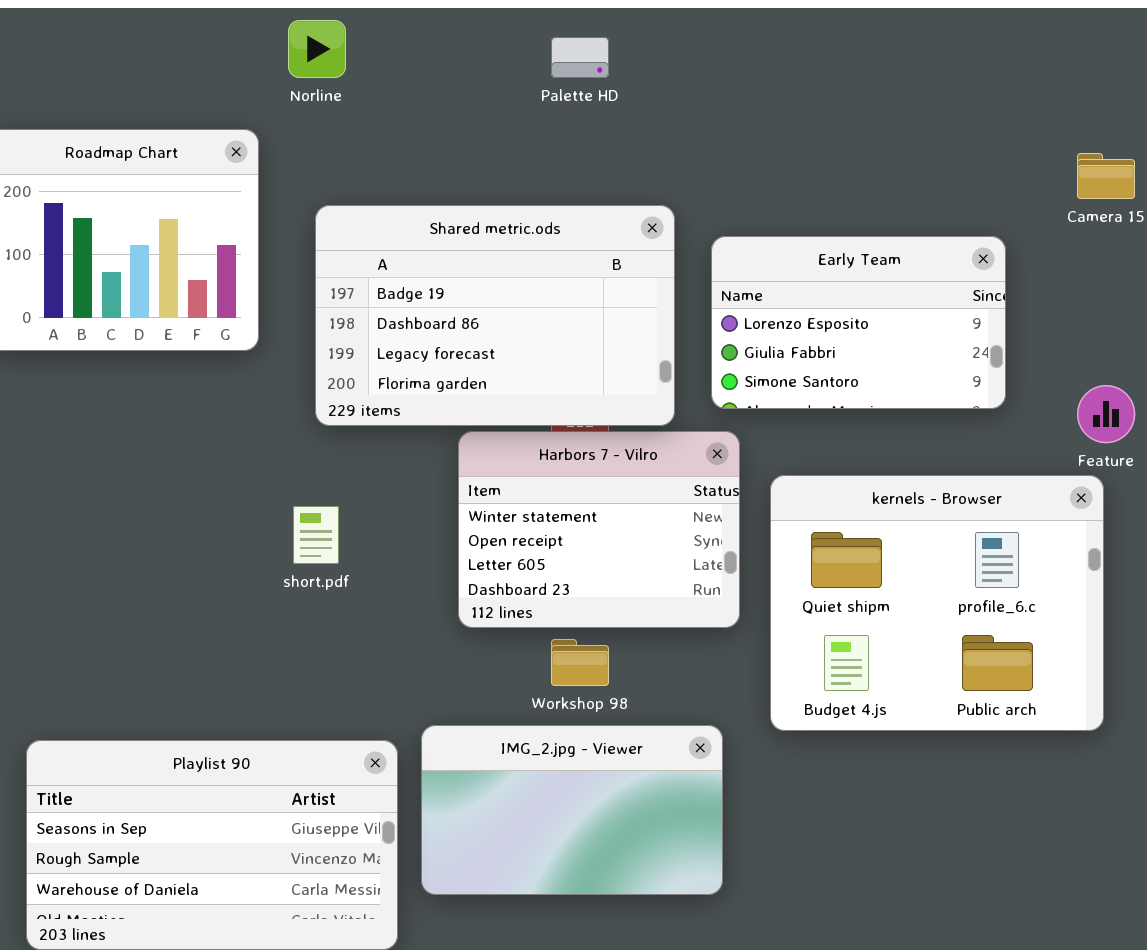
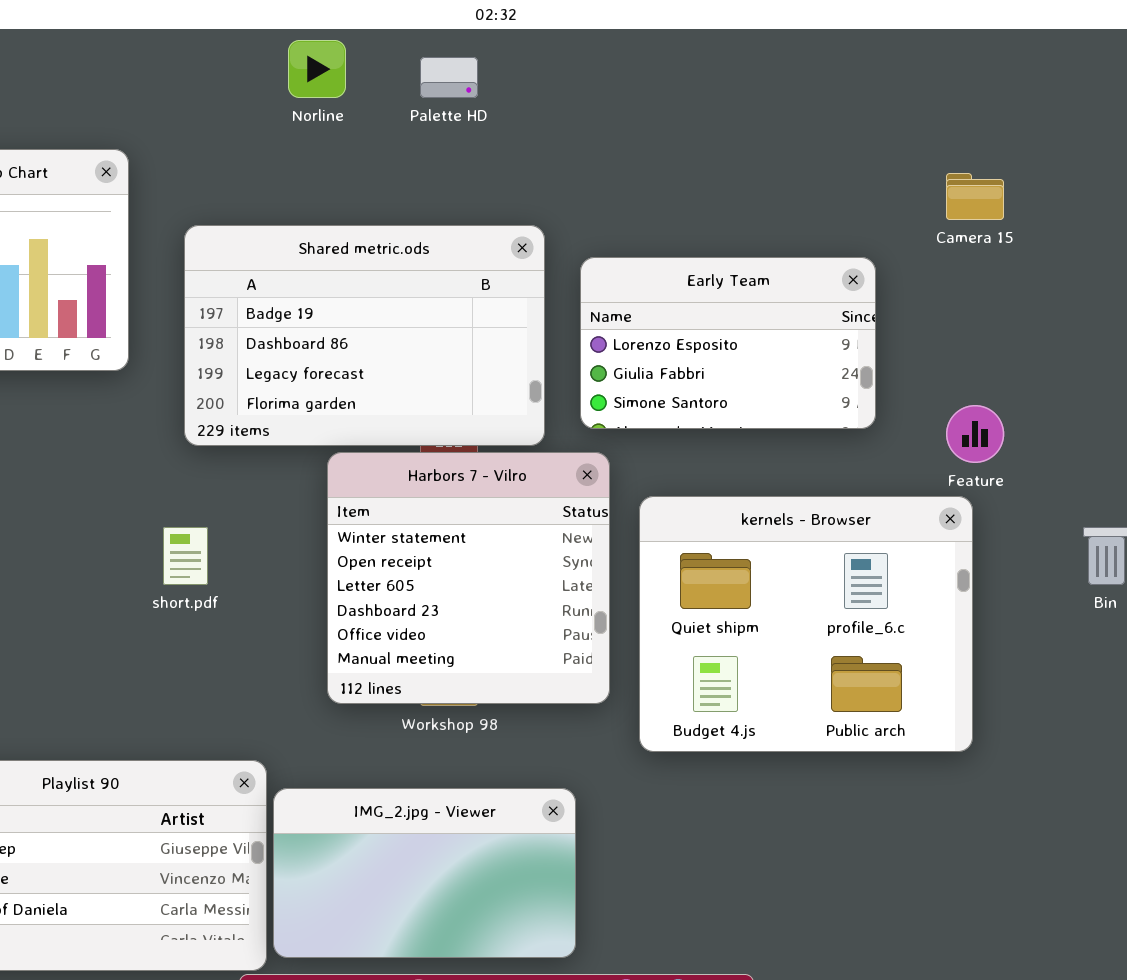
Norline: [288,20,346,78] -> [288,40,346,98], moved
Harbors 7 - Vilro: [458,431,740,628] -> [327,452,610,704], resized
IMG_2.jpg - Viewer: [421,725,723,895] -> [273,788,576,958], moved

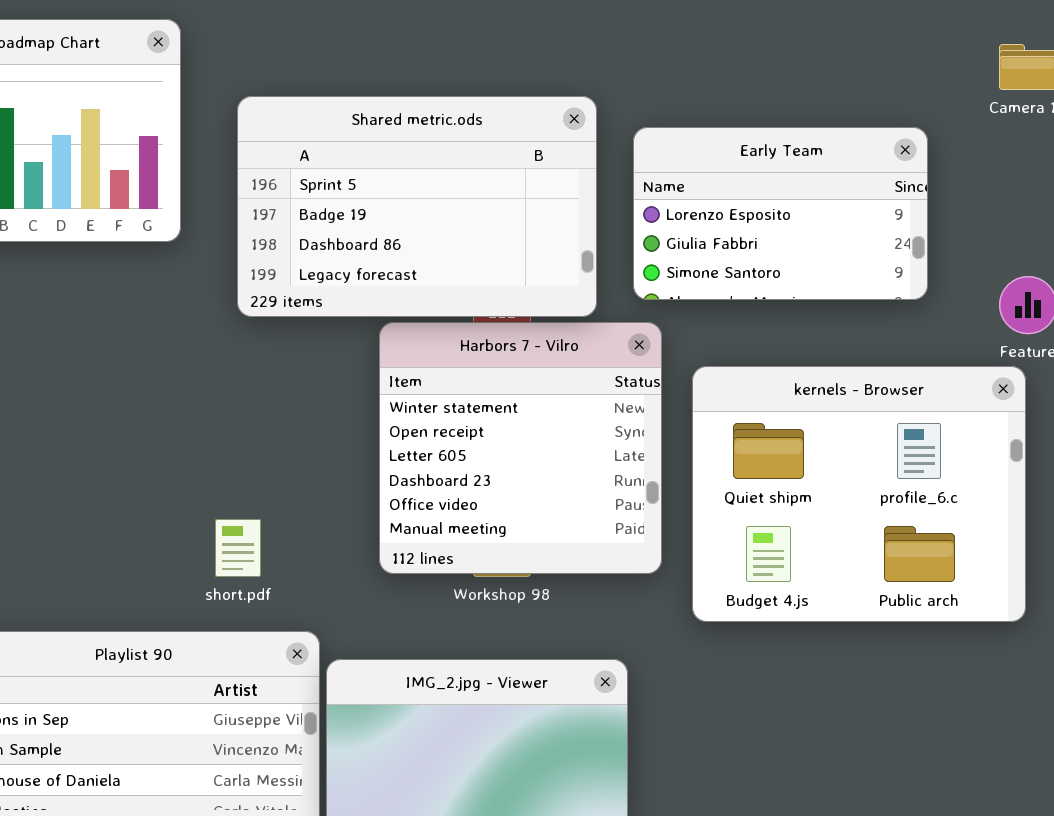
Shared metric.ods: [184,225,545,446] -> [237,96,597,317], scrolled up 1 row
short.pdf: [163,527,208,585] -> [215,519,261,577], moved

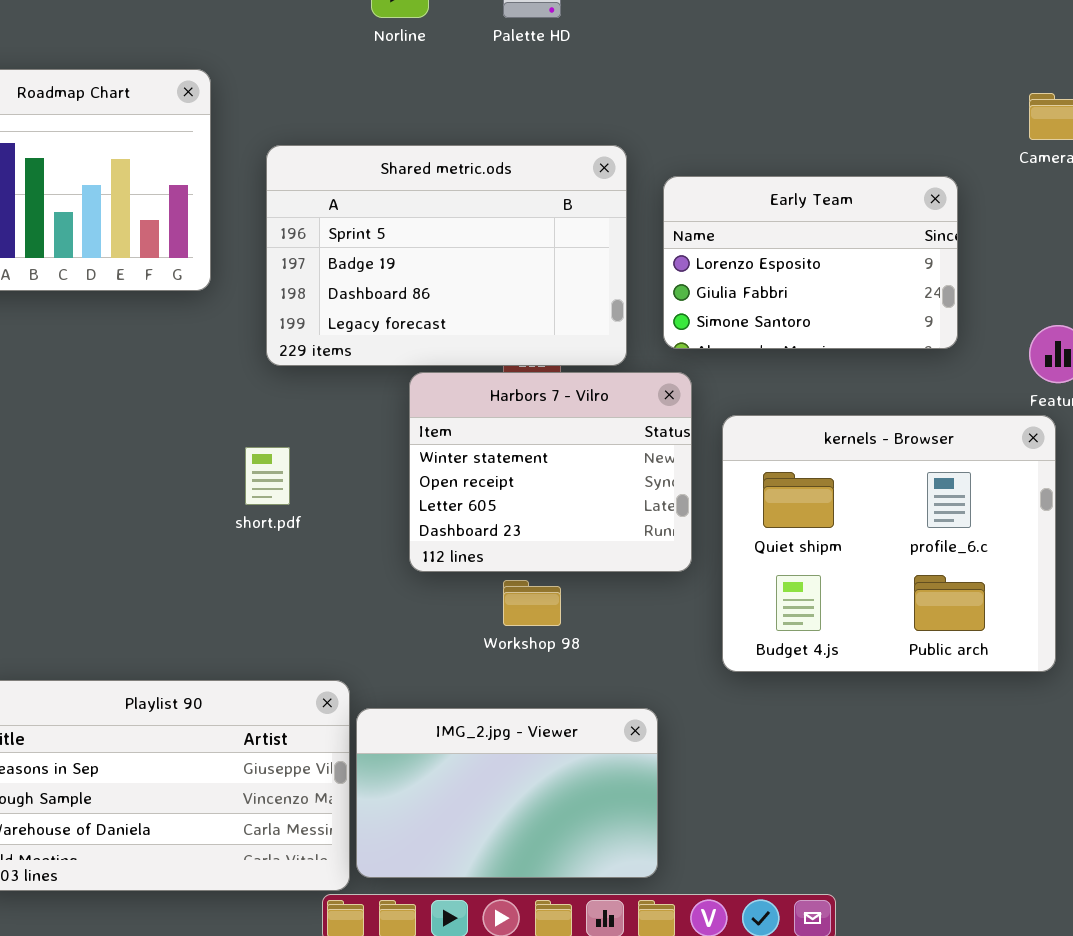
Harbors 7 - Vilro: [379,322,662,574] -> [409,372,692,572], resized
short.pdf: [215,519,261,577] -> [245,447,290,505], moved

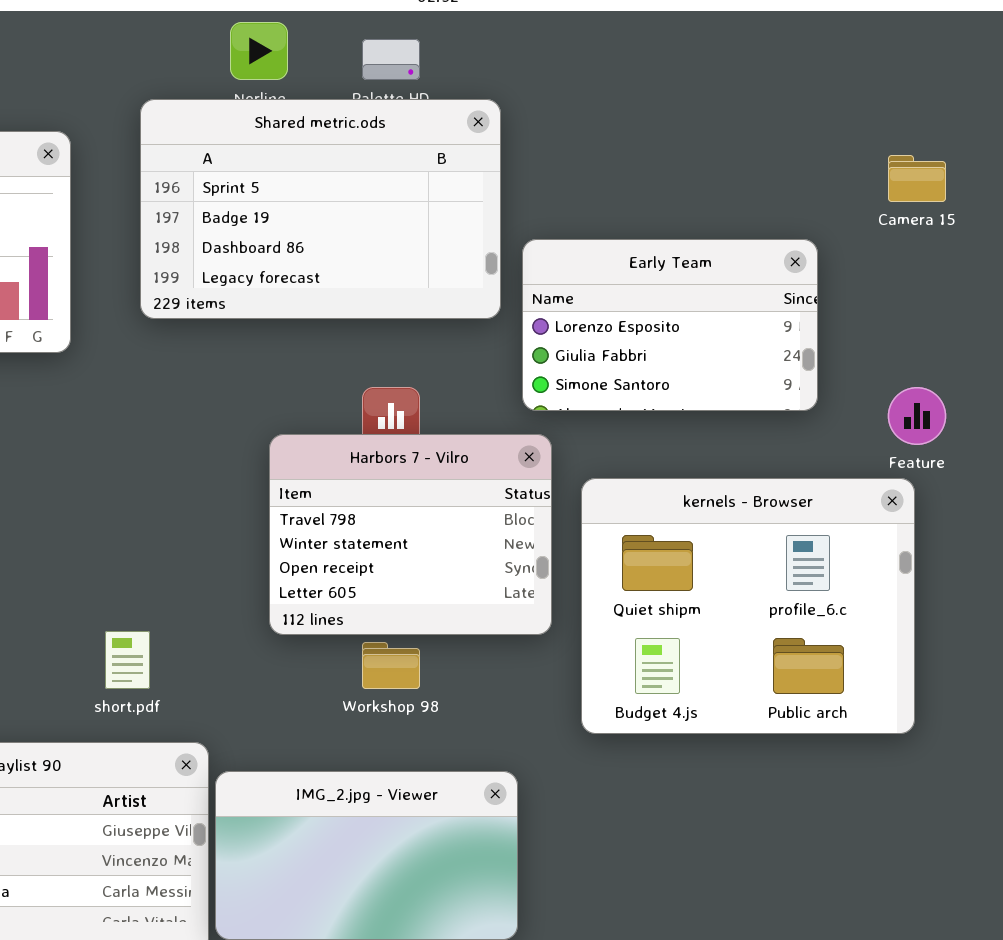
Shared metric.ods: [266,145,627,366] -> [140,99,501,319], moved
Harbors 7 - Vilro: [409,372,692,572] -> [269,434,552,635], scrolled up 1 row
short.pdf: [245,447,290,505] -> [105,631,150,689], moved

